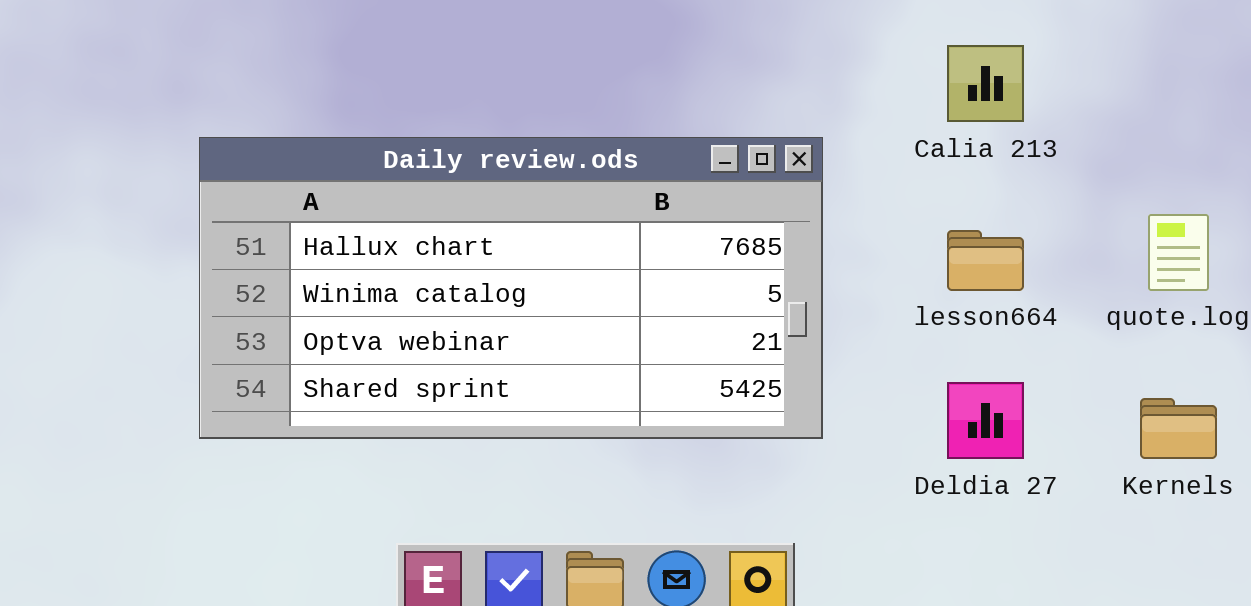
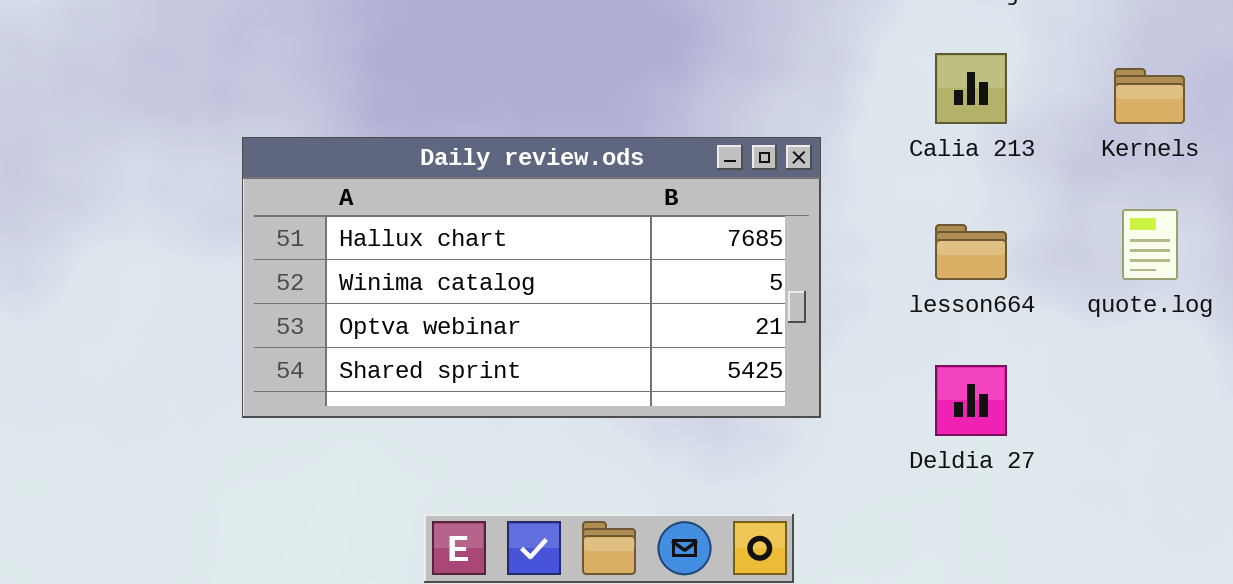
Kernels: [1140,398,1217,459] -> [1114,68,1185,124], moved

